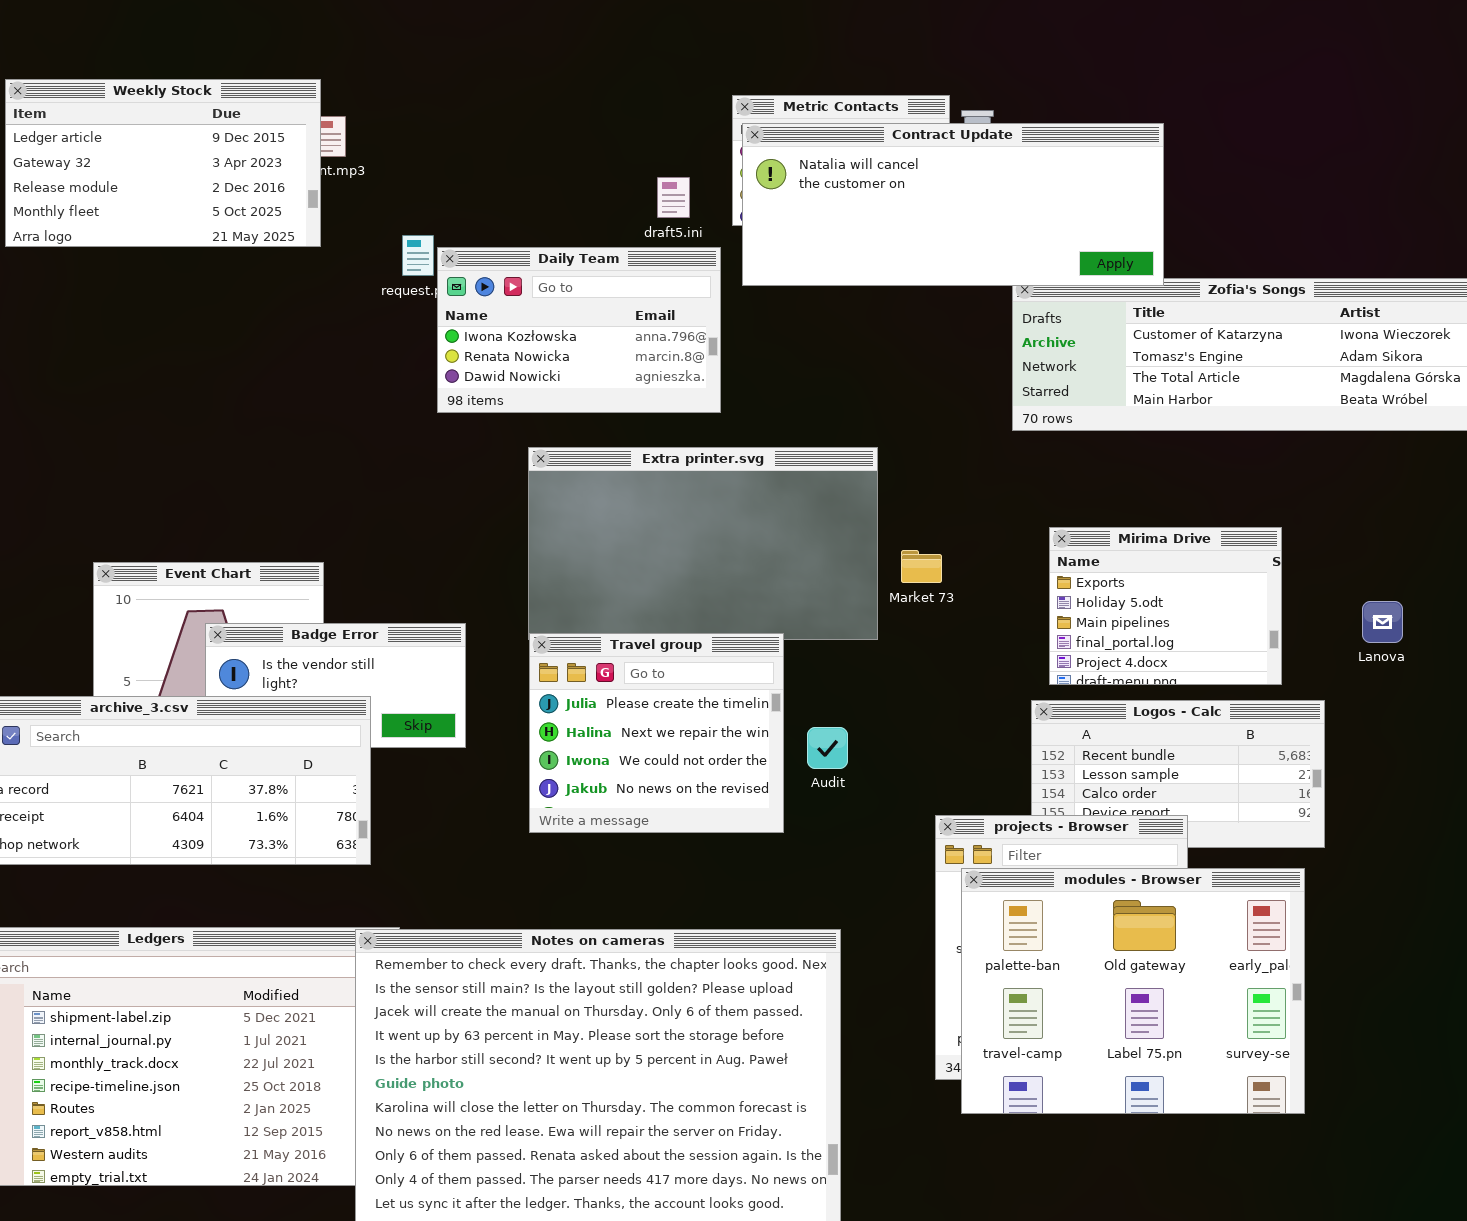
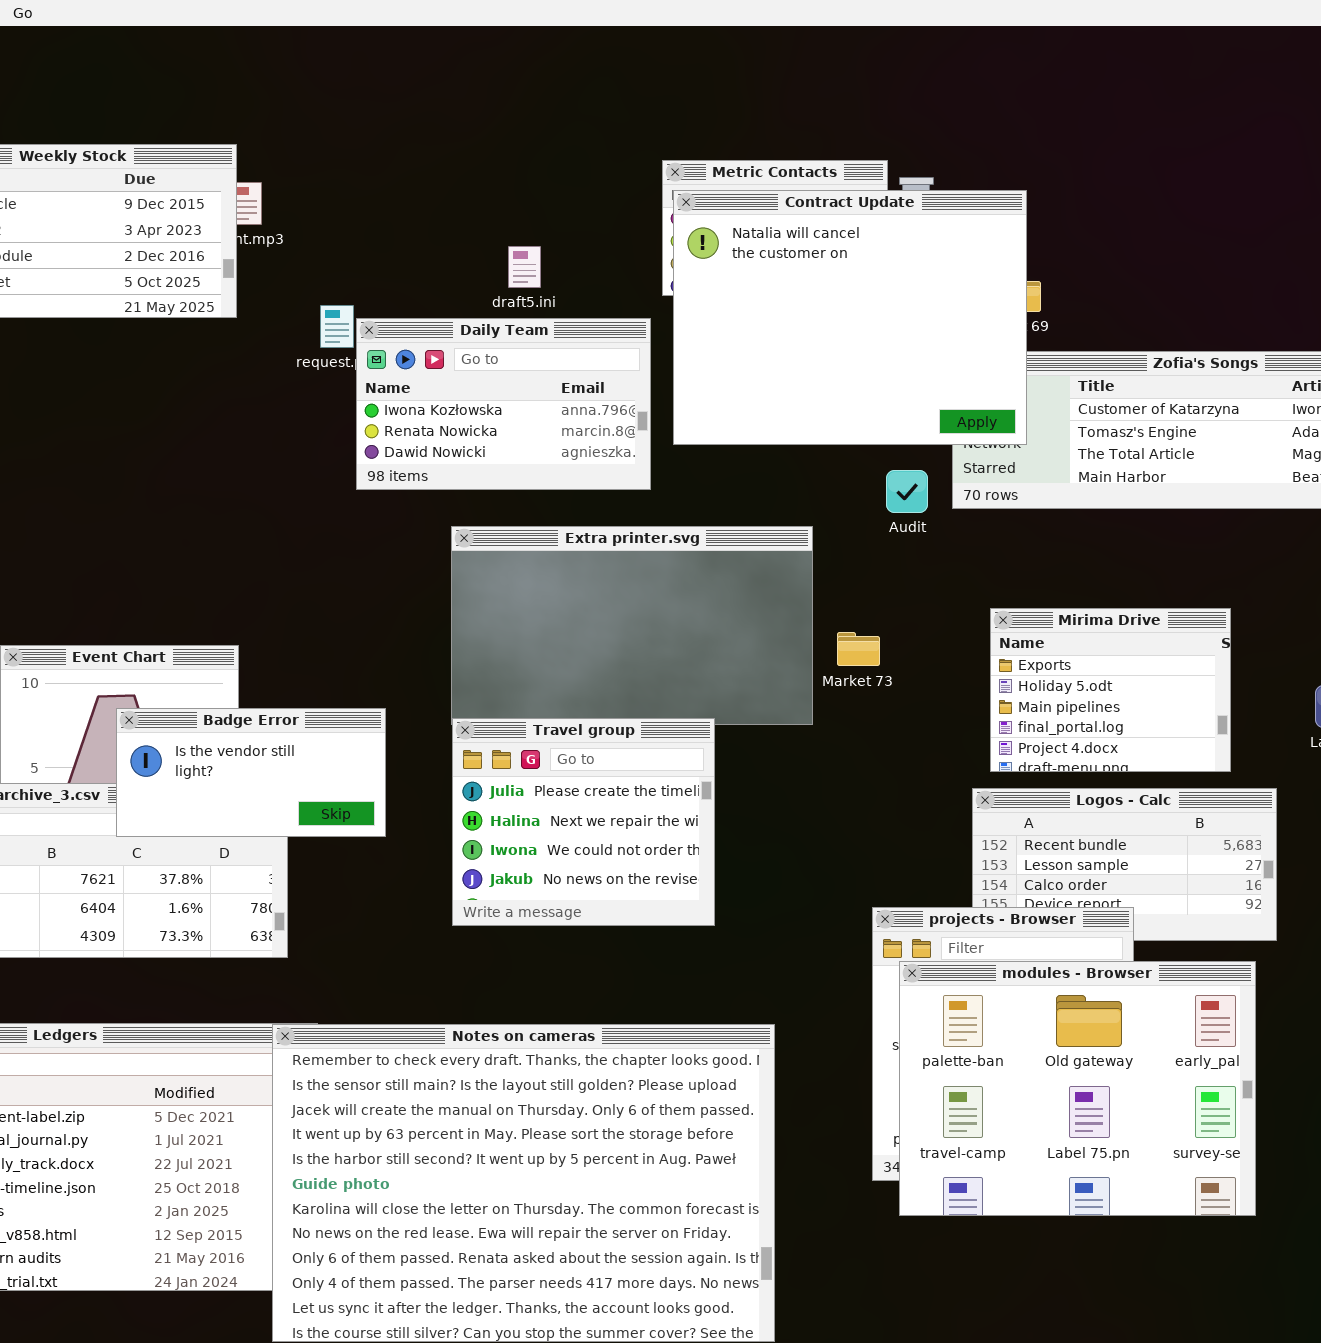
Contract Update: [742,123,1164,286] -> [673,190,1027,445], resized
draft5.ini: [657,177,690,218] -> [508,246,541,288], moved
Badge Error: [205,623,466,748] -> [116,708,386,837], raised
Audit: [807,727,848,769] -> [886,470,928,513], moved

